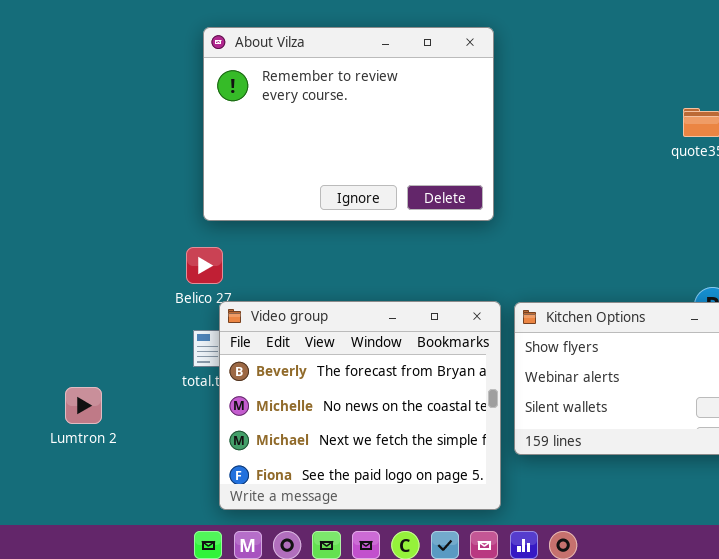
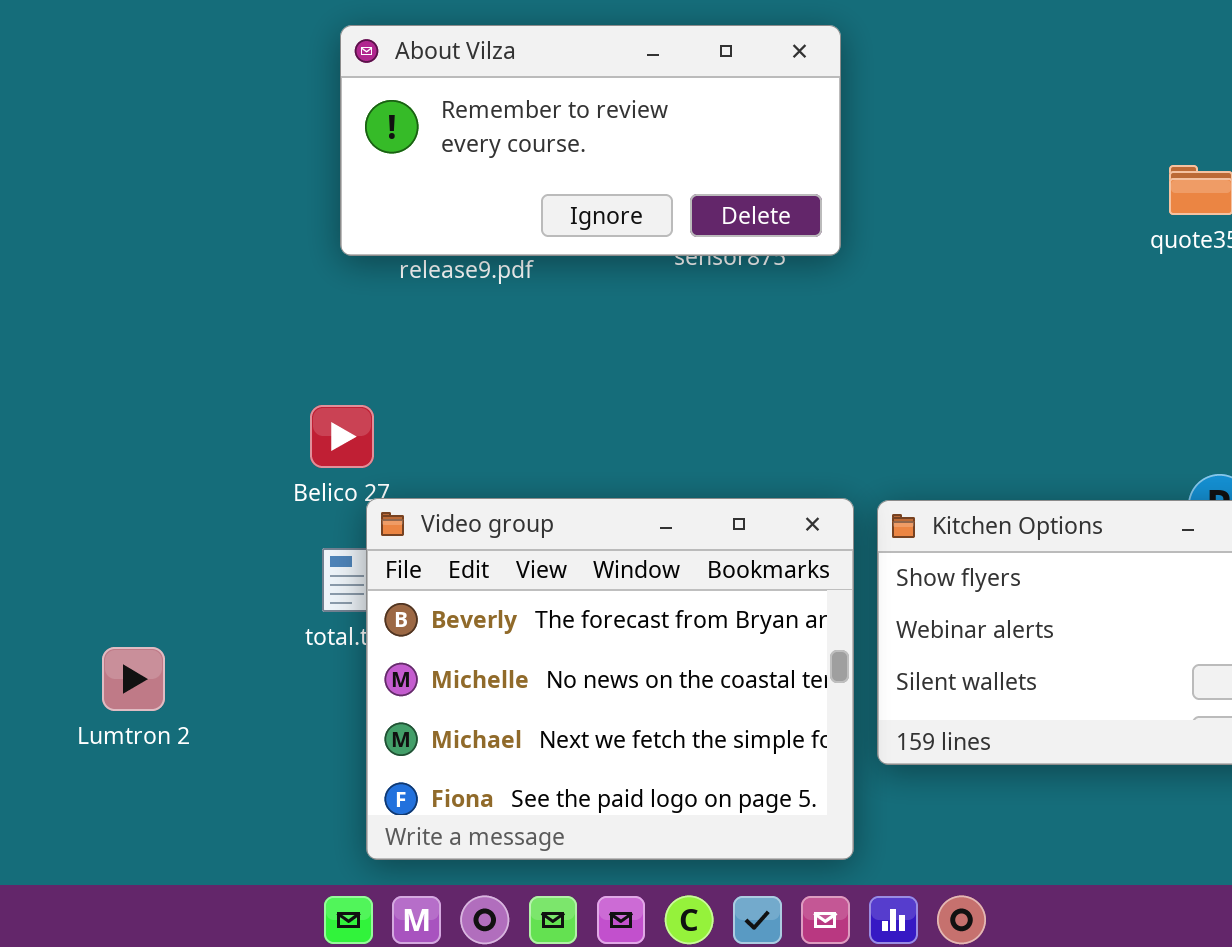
About Vilza: [203,27,494,221] -> [340,25,841,256], resized

